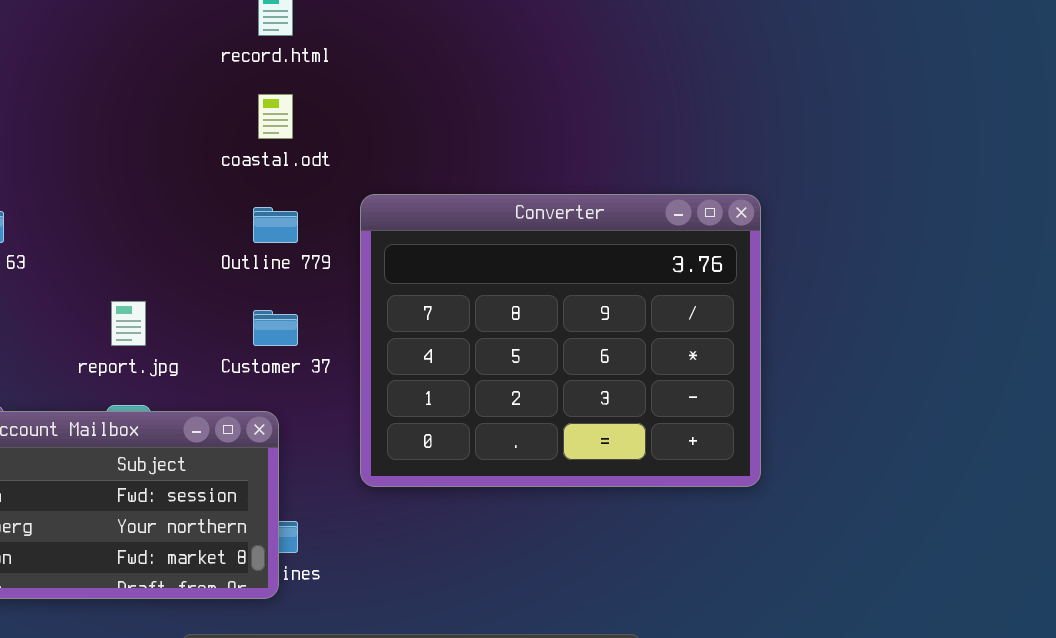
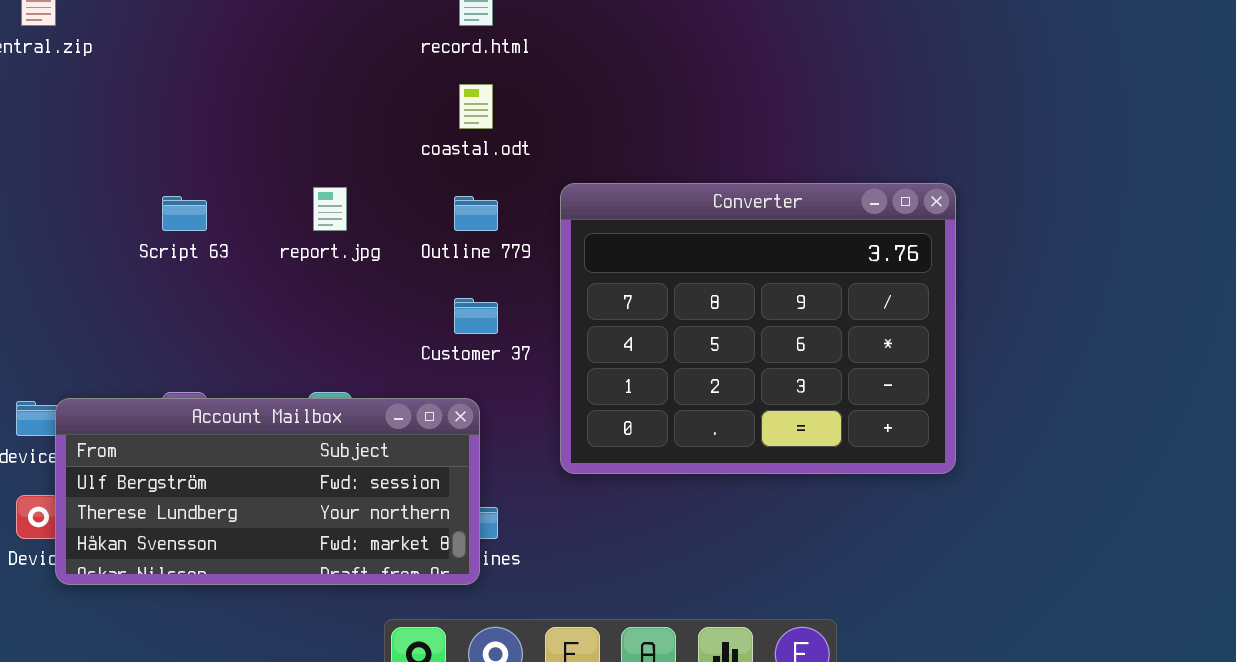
report.jpg: [111,301,146,346] -> [313,187,347,231], moved

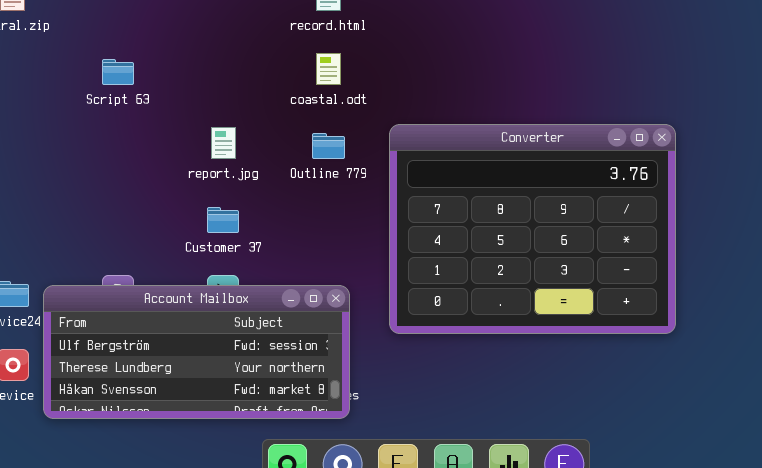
Script 63: [162,196,207,231] -> [102,59,134,85], moved
Customer 37: [454,298,498,334] -> [207,207,239,233], moved
Account Mailbox: [55,398,480,585] -> [43,285,350,419], moved

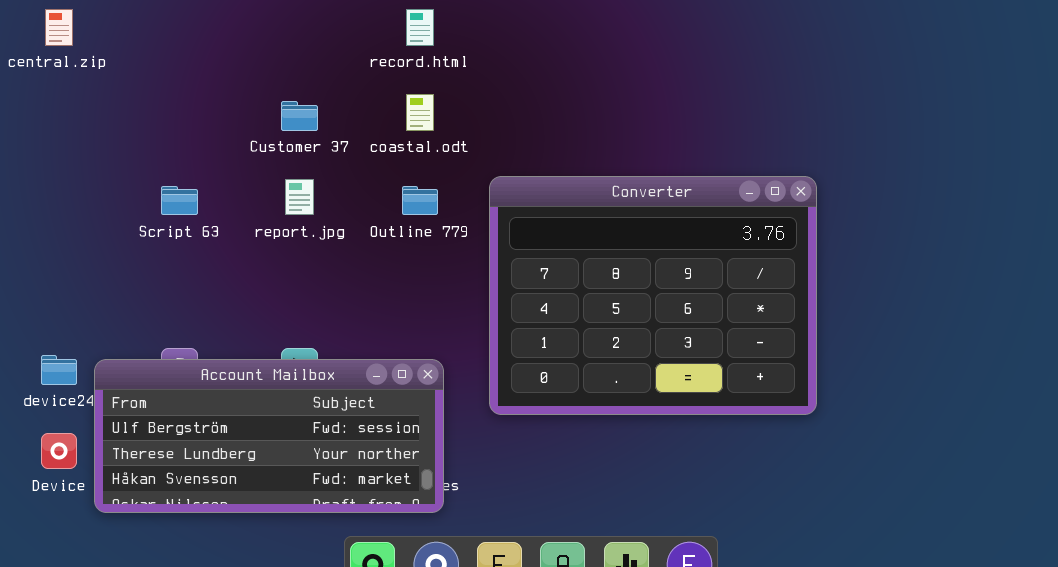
Script 63: [102,59,134,85] -> [161,186,198,215], moved
Customer 37: [207,207,239,233] -> [281,101,318,131], moved

